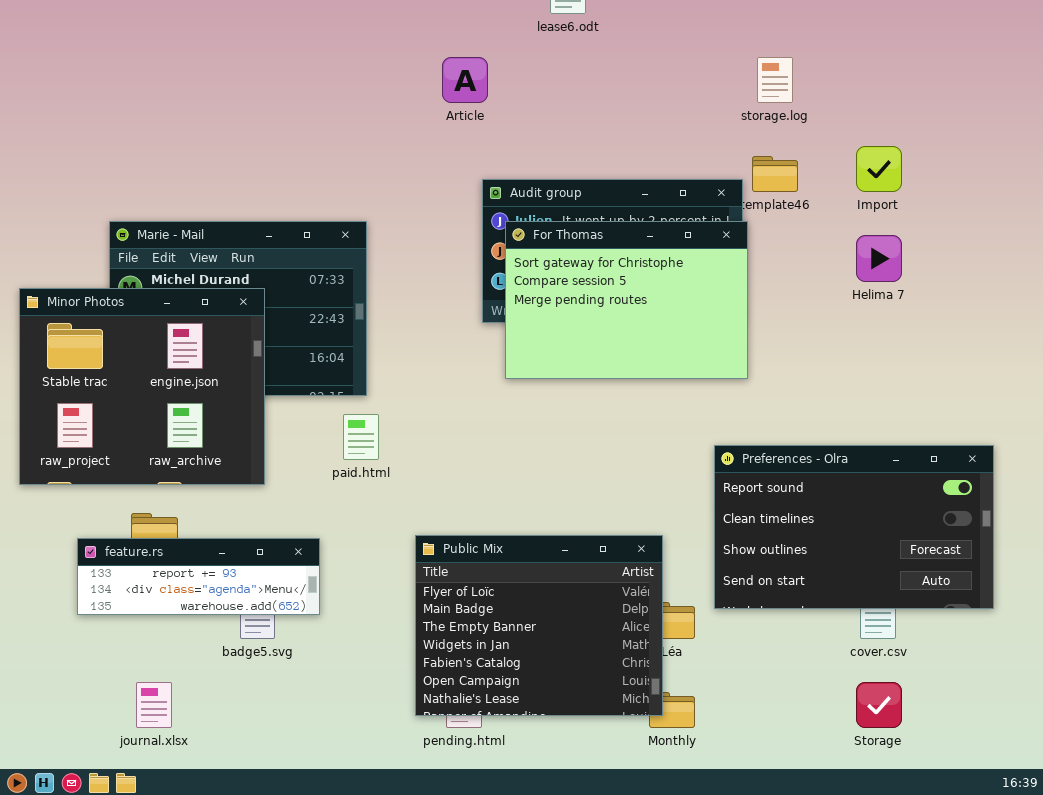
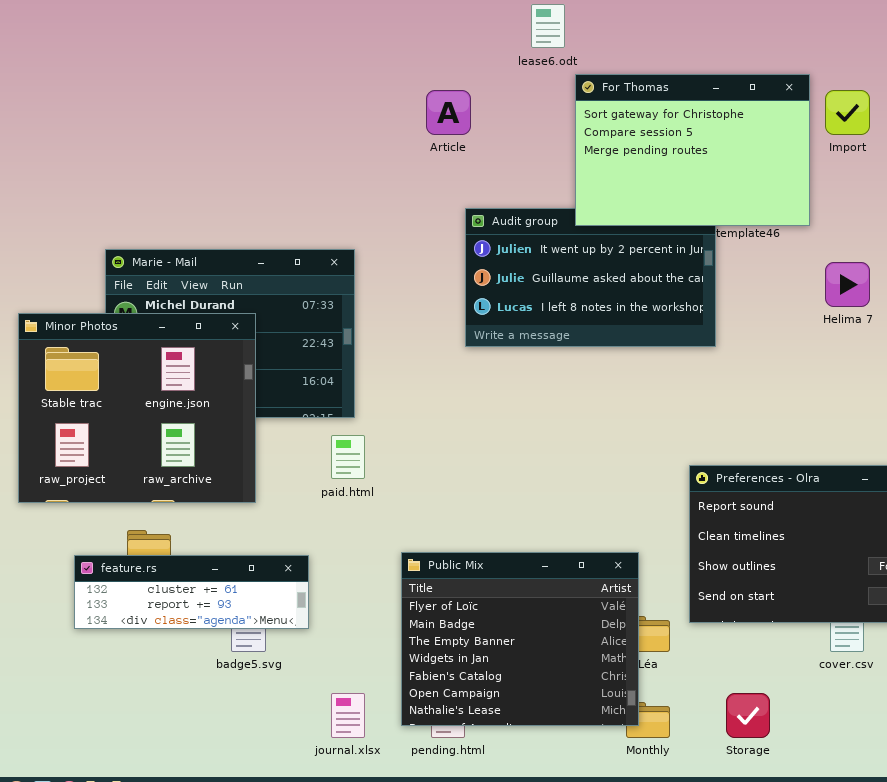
Import: [856,146,902,192] -> [825,90,870,135], moved
For Thomas: [505,221,748,379] -> [575,74,810,226], moved
feature.rs: [77,538,320,615] -> [74,555,309,629], scrolled up 1 row
journal.xlsx: [136,682,172,728] -> [331,693,365,738], moved
Storage: [856,682,902,728] -> [726,693,770,738], moved

